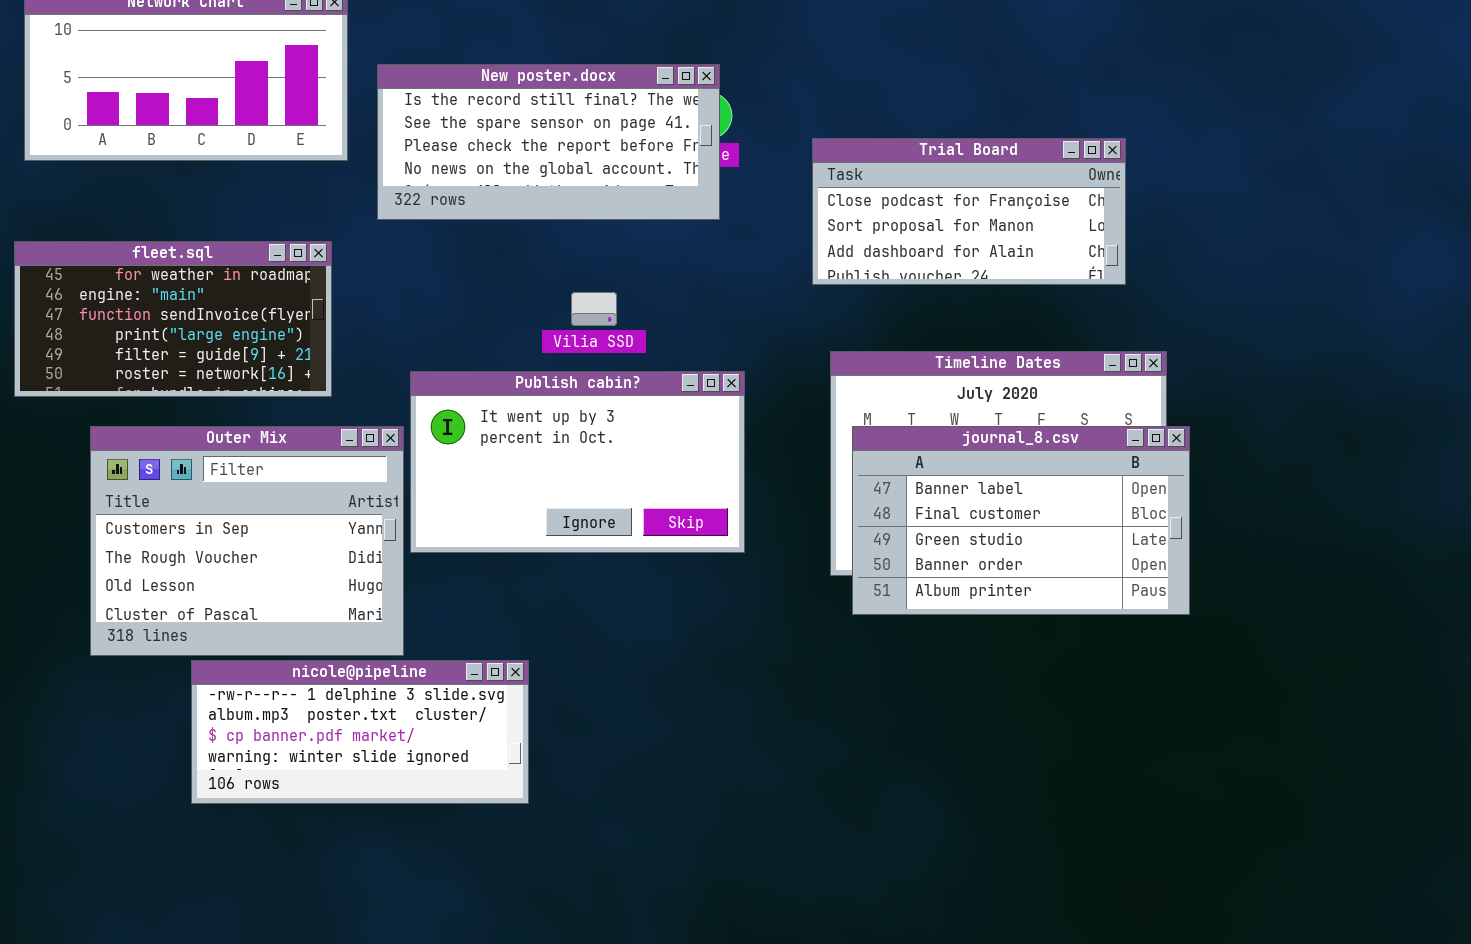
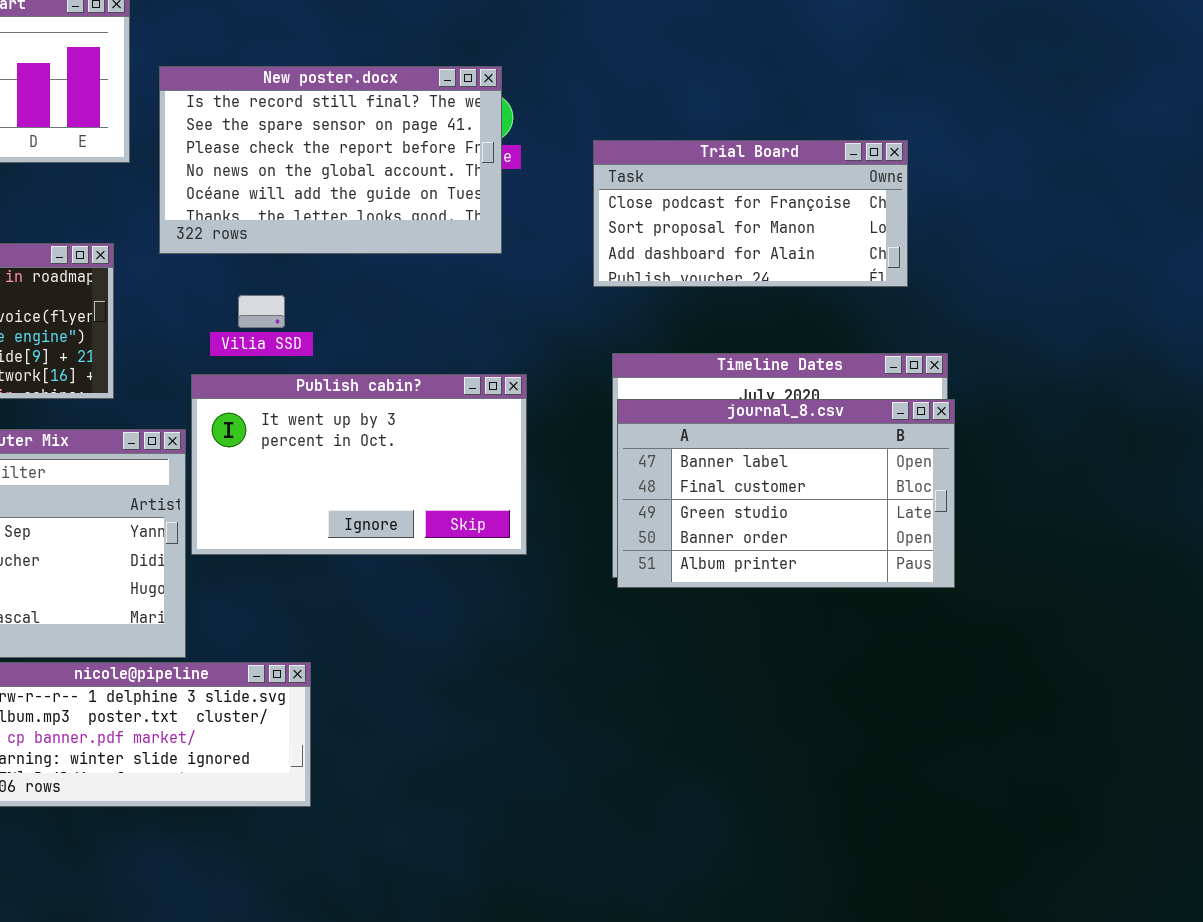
New poster.docx: [377,64,720,220] -> [159,66,502,254], resized
Vilia SSD: [571,292,617,326] -> [238,295,285,328], moved
journal_8.csv: [852,426,1190,615] -> [617,399,955,588], moved

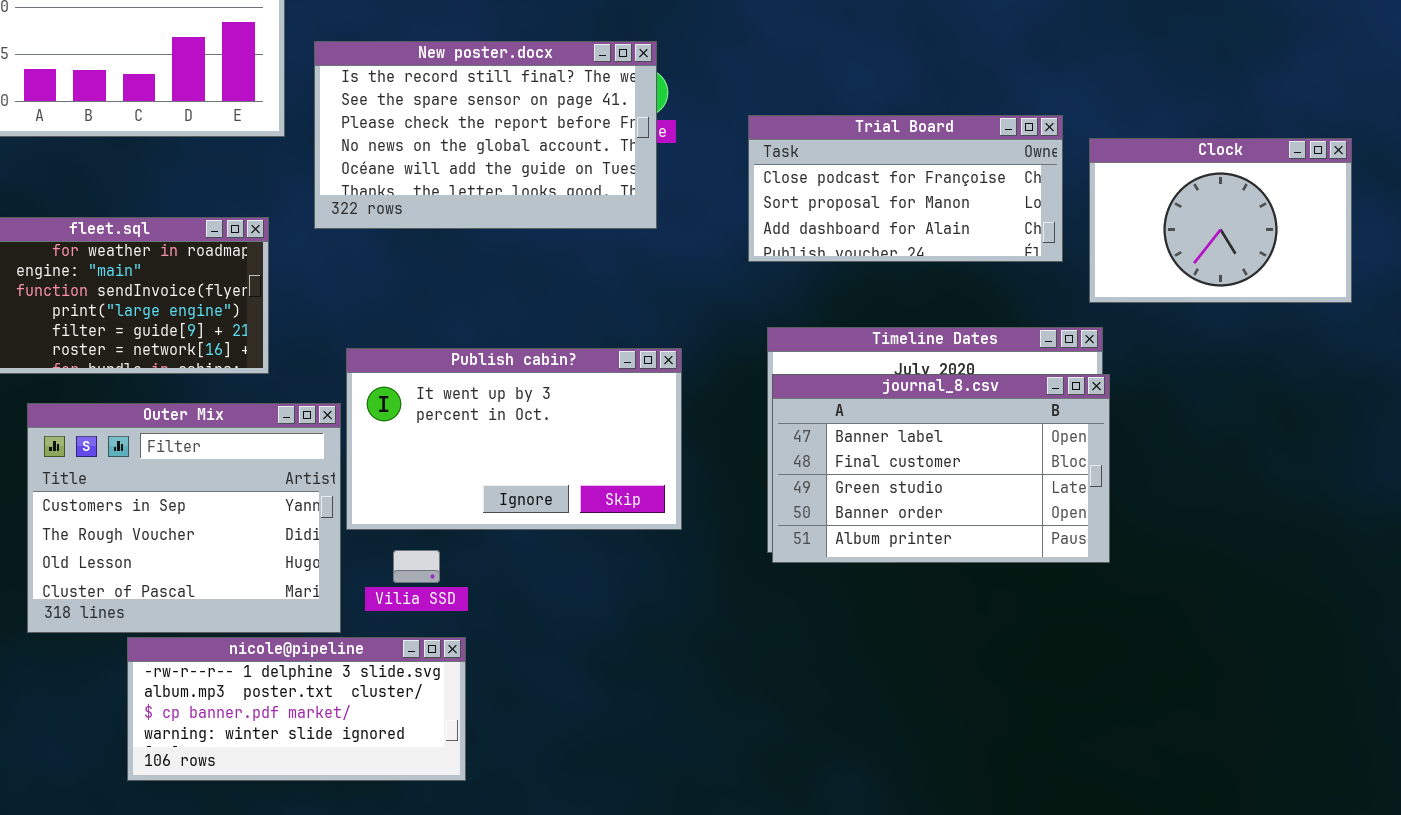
Clock: none -> [1089,138,1352,303], opened
Vilia SSD: [238,295,285,328] -> [393,550,440,583], moved

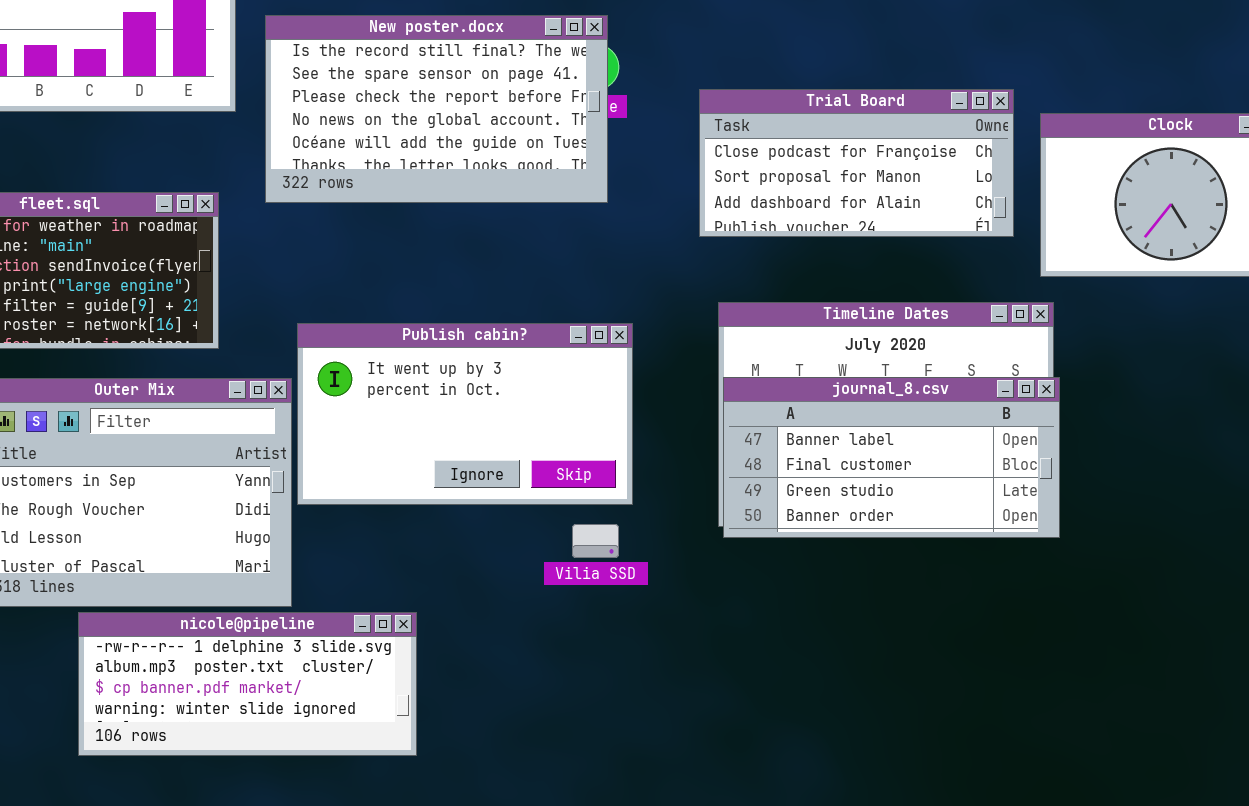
journal_8.csv: [772,374,1110,563] -> [723,377,1060,538], resized
Vilia SSD: [393,550,440,583] -> [572,524,619,558], moved

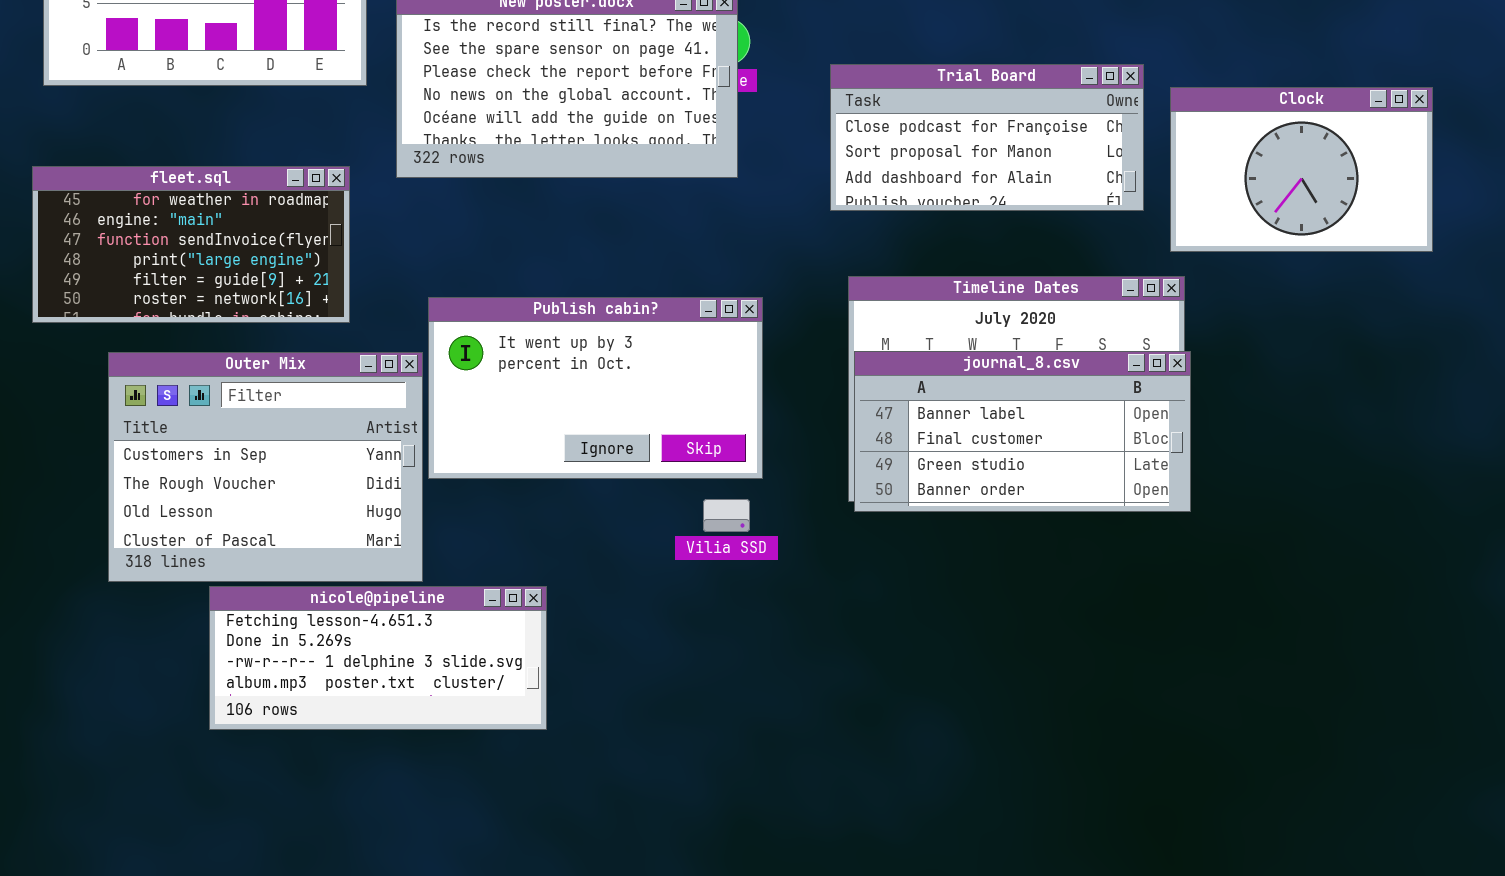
nicole@pipeline: [78,612,417,756] -> [209,586,547,730], scrolled up 2 rows

